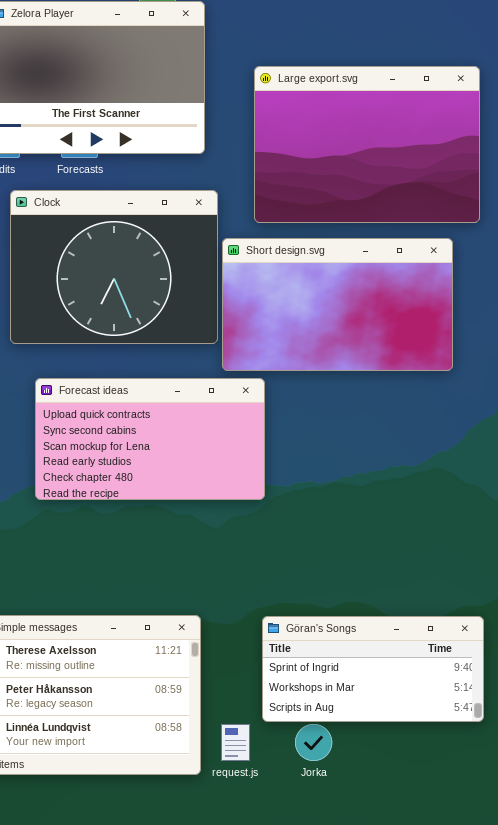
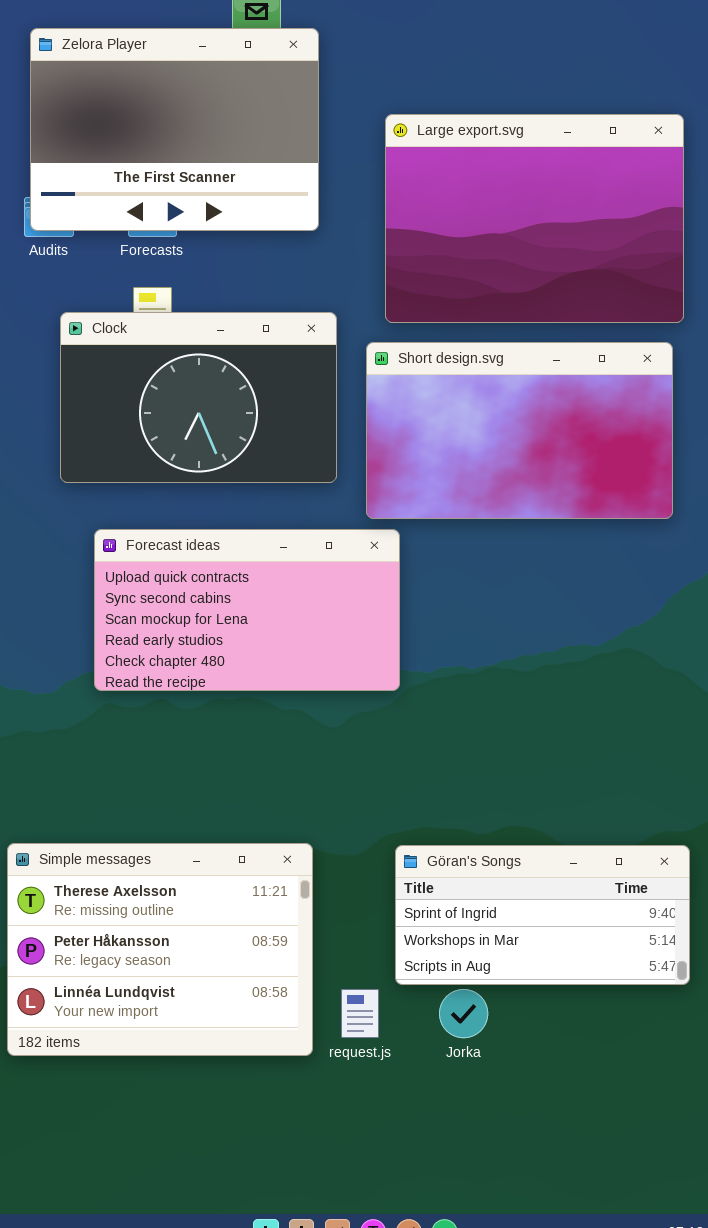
Clock: [10,190,218,344] -> [60,312,337,483], resized
Short design.svg: [222,238,453,371] -> [366,342,673,519], moved

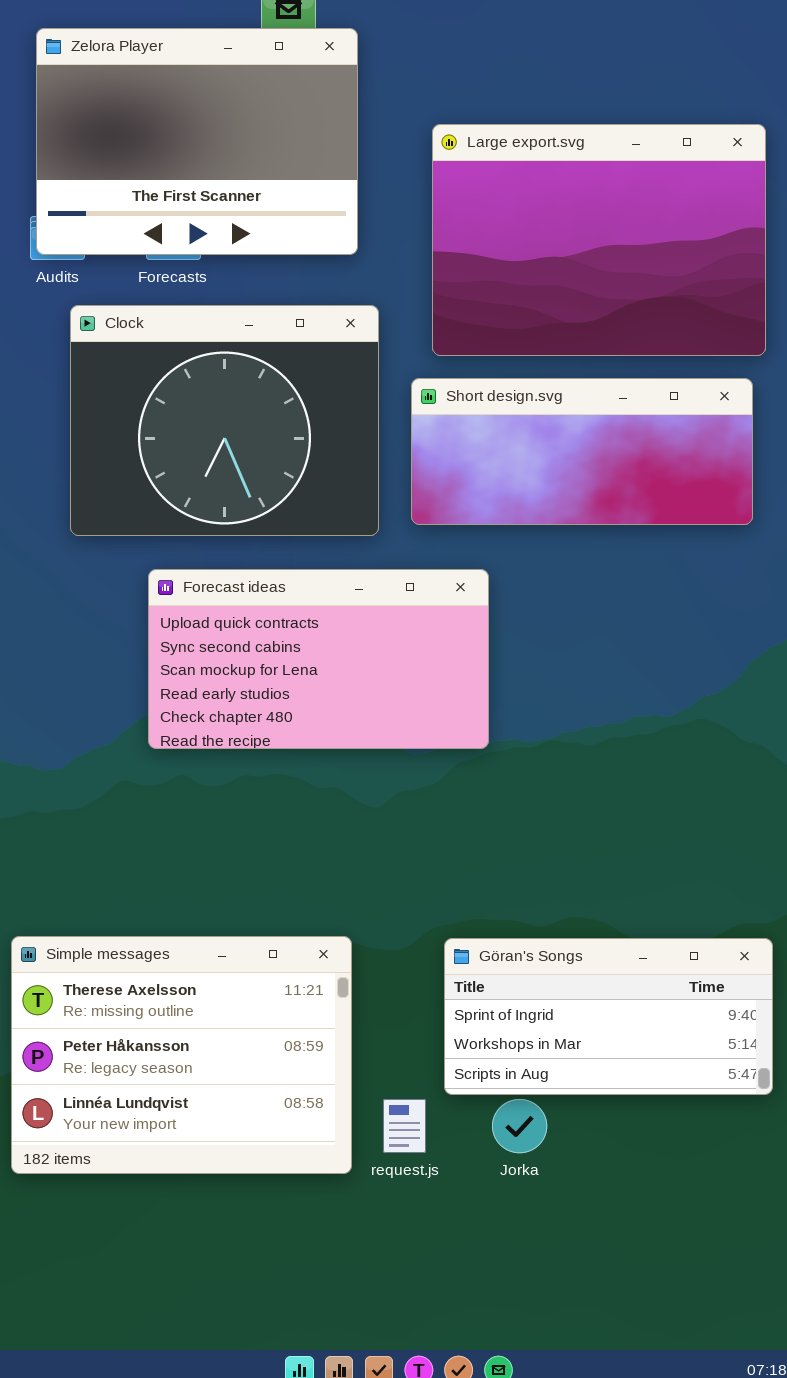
Clock: [60,312,337,483] -> [70,305,379,536], resized
Short design.svg: [366,342,673,519] -> [411,378,753,525], resized
Forecast ideas: [94,529,400,691] -> [148,569,489,749], moved

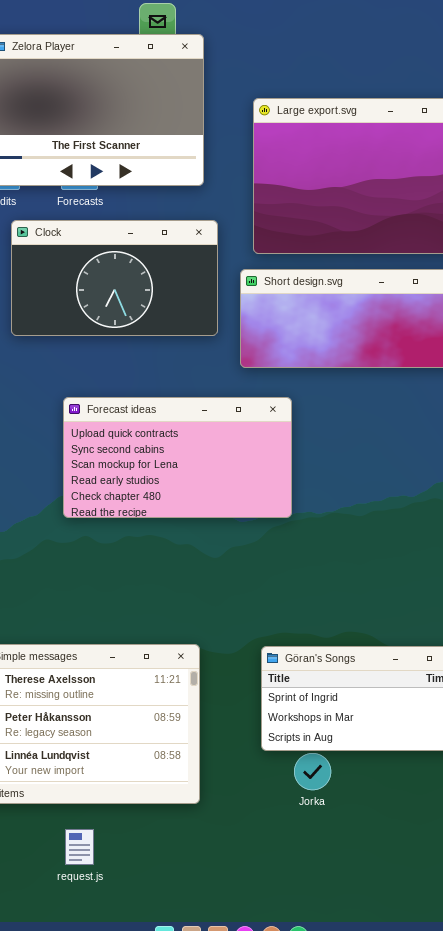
Clock: [70,305,379,536] -> [11,220,218,336], resized
request.js: [383,1099,426,1153] -> [65,829,94,865], moved

